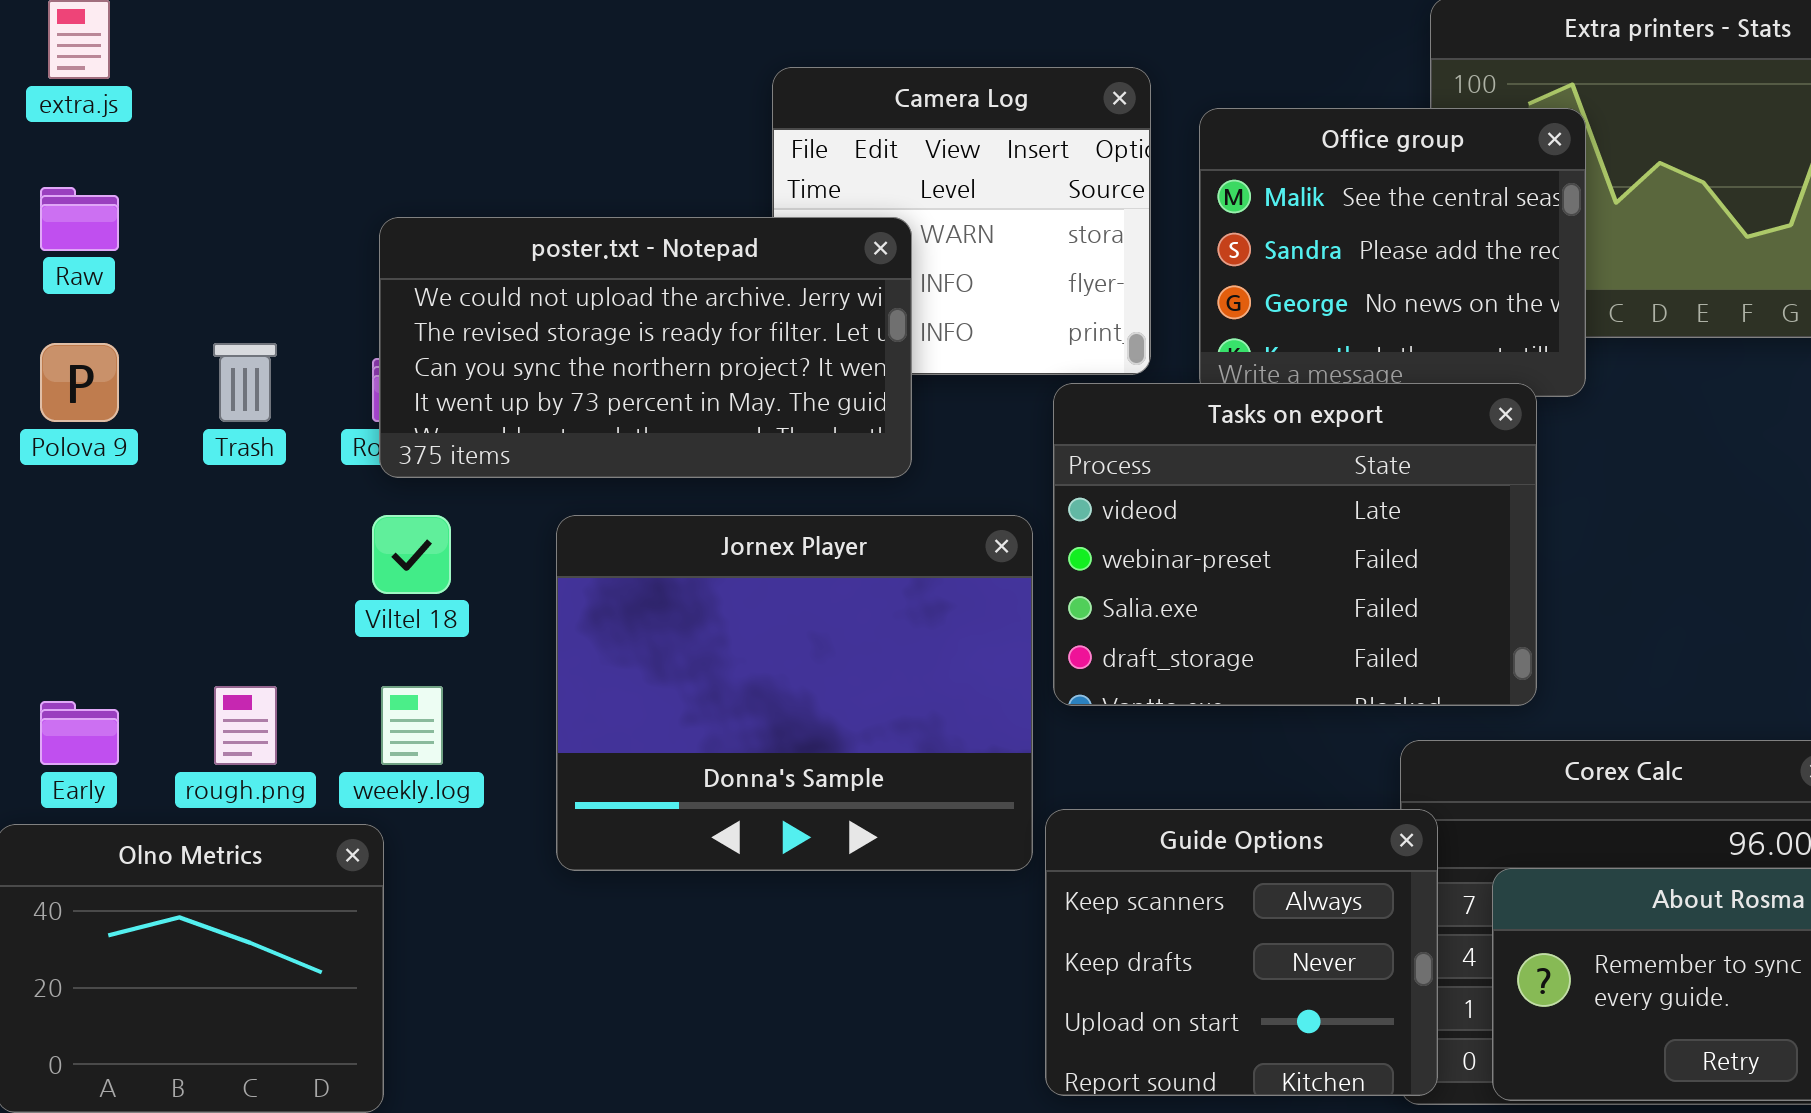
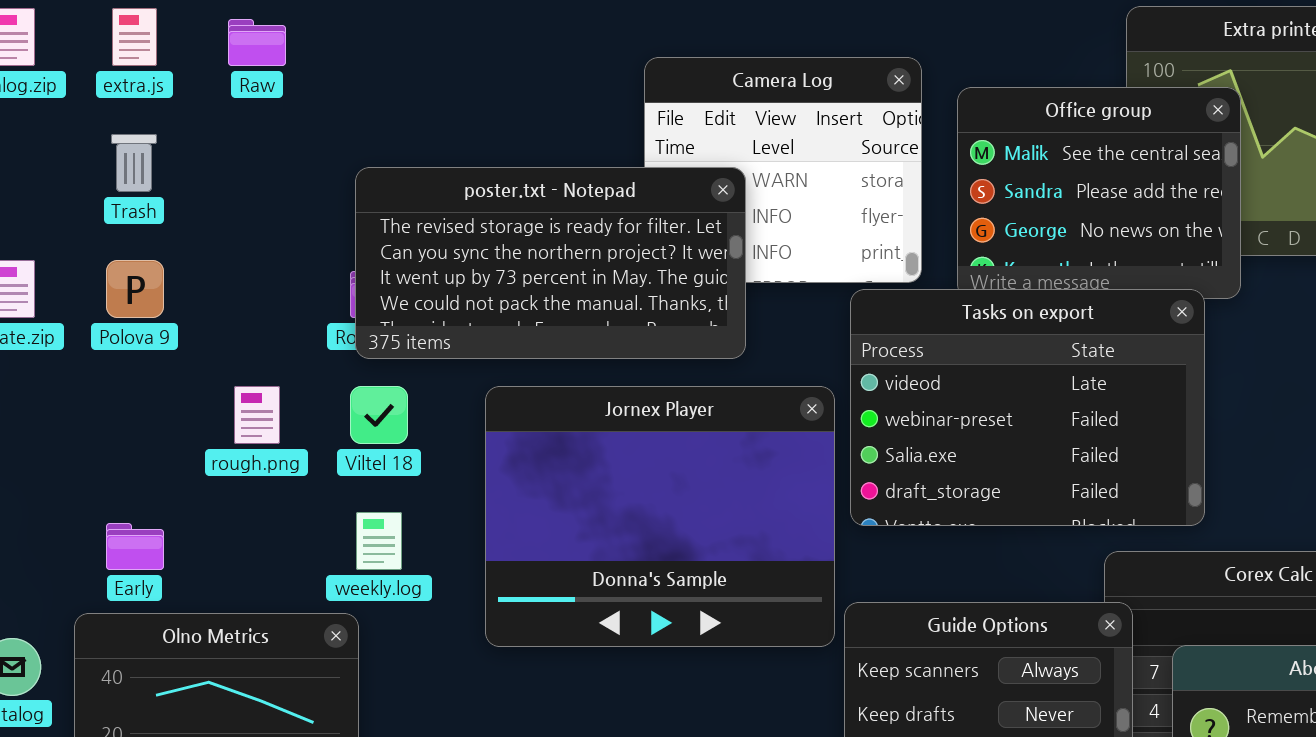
Raw: [40,187,119,251] -> [228,19,286,66], moved
poster.txt - Notepad: [379,217,912,478] -> [355,167,746,359], scrolled down 1 row
Trash: [213,343,277,422] -> [111,134,157,192], moved
rough.png: [214,686,277,765] -> [234,386,280,444], moved

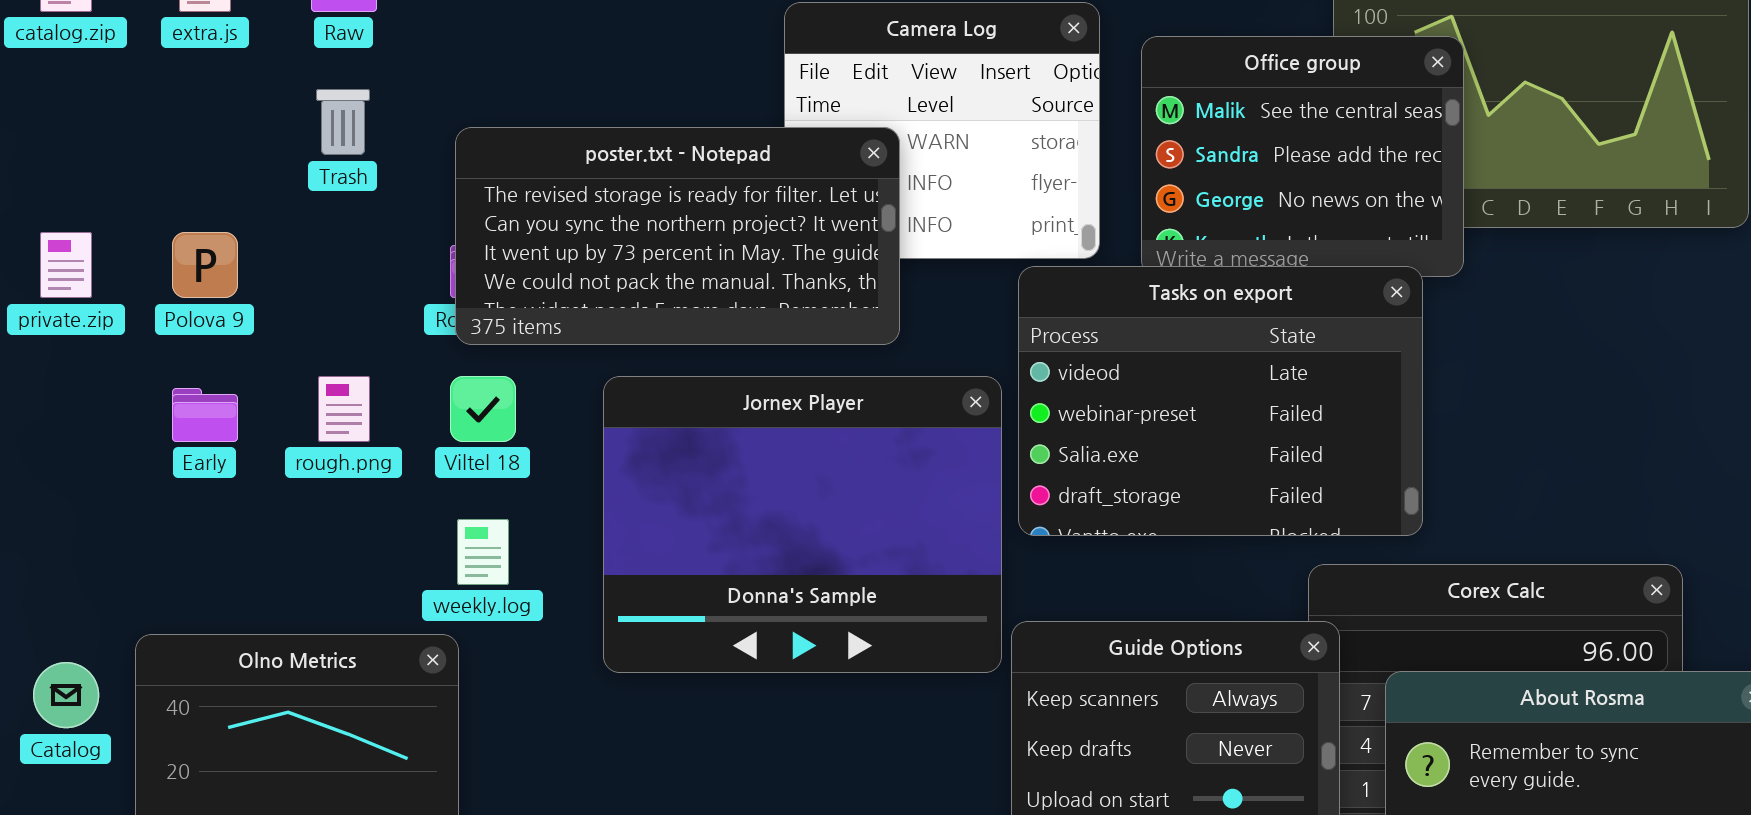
Trash: [111,134,157,192] -> [316,89,370,155], moved
Early: [106,523,164,570] -> [172,388,238,442], moved

